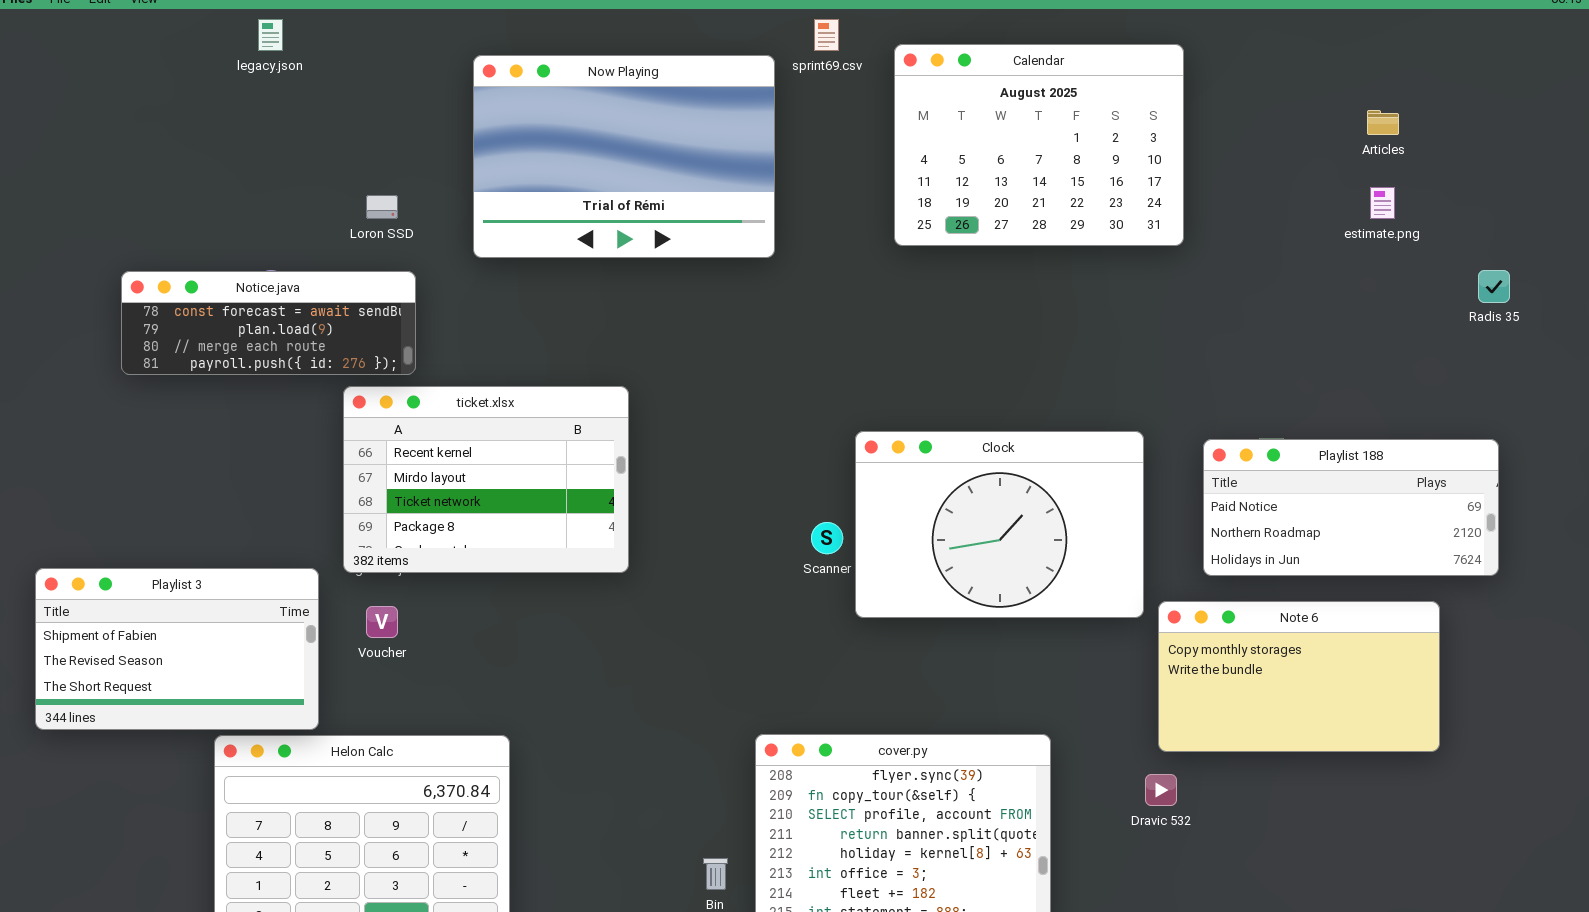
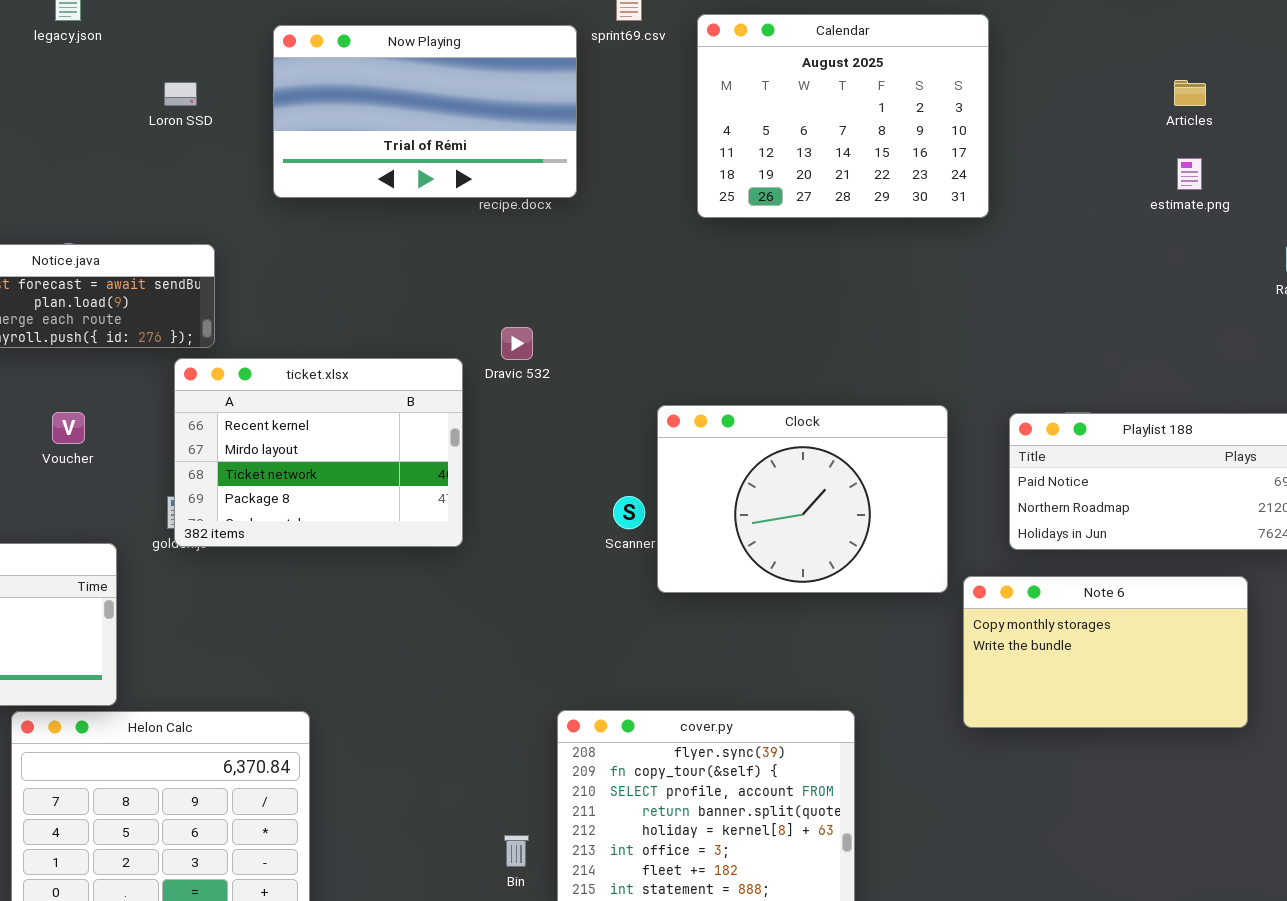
Now Playing: [473,55,775,258] -> [273,25,577,198], resized
Loron SSD: [366,195,398,219] -> [164,82,197,106], moved
ticket.xlsx: [343,386,629,573] -> [174,358,463,547], moved
Voucher: [366,606,398,638] -> [52,412,85,444], moved
Dravic 532: [1145,774,1177,806] -> [501,327,533,360], moved

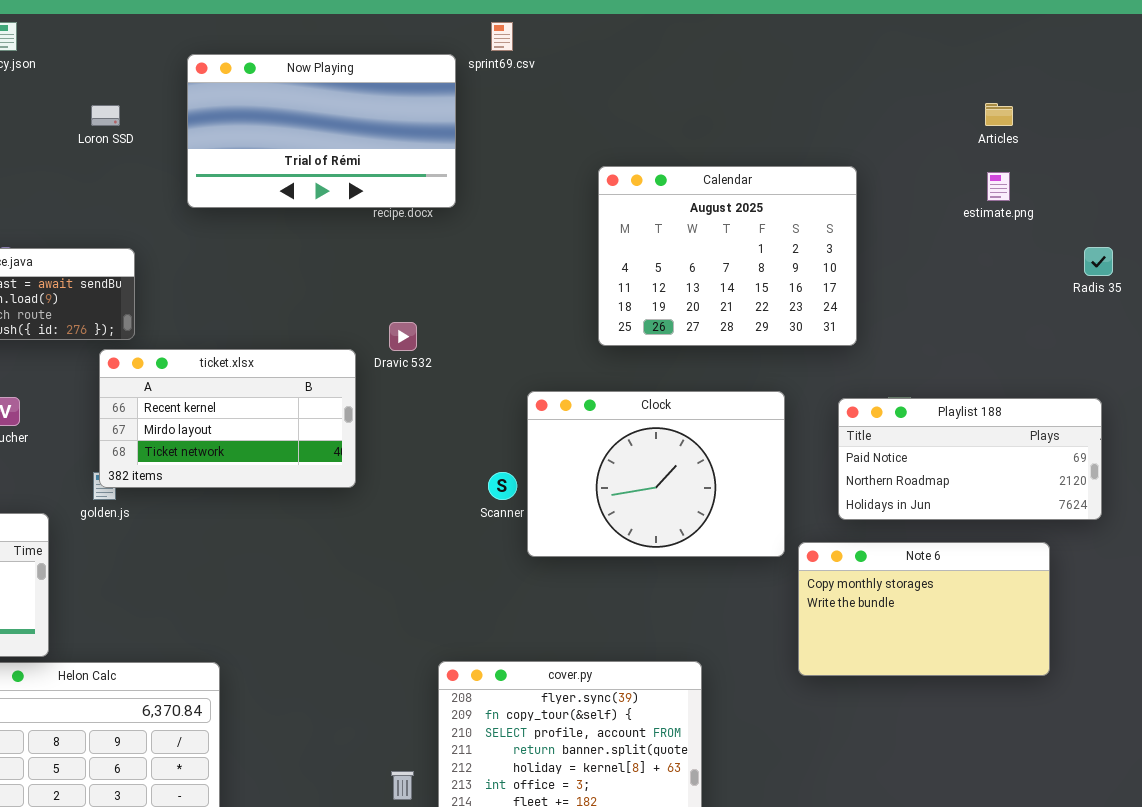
Calendar: [697,14,989,218] -> [598,166,857,346], moved
ticket.xlsx: [174,358,463,547] -> [99,349,356,488], resized

